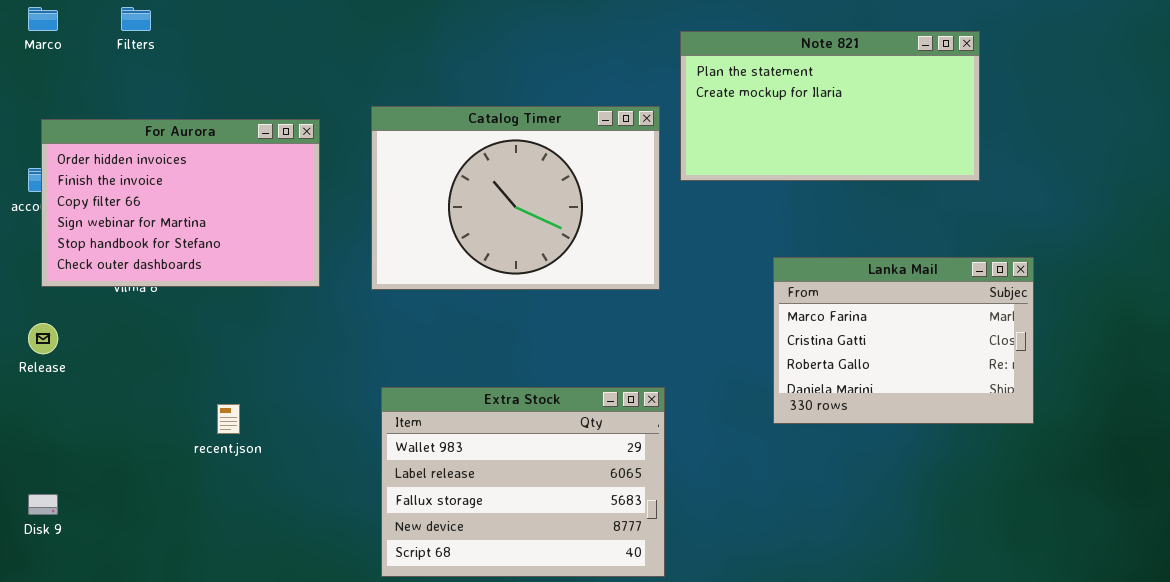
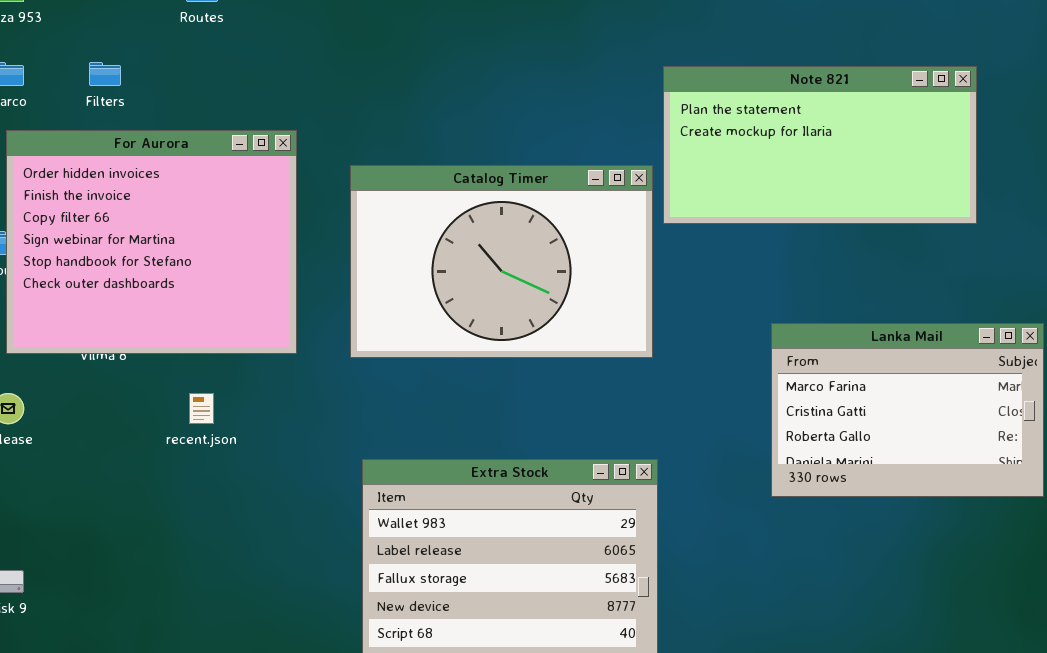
Note 821: [680,31,980,181] -> [663,66,977,224], moved
For Aurora: [41,119,320,287] -> [6,130,297,354], resized
recent.json: [217,404,240,434] -> [189,393,214,424], moved

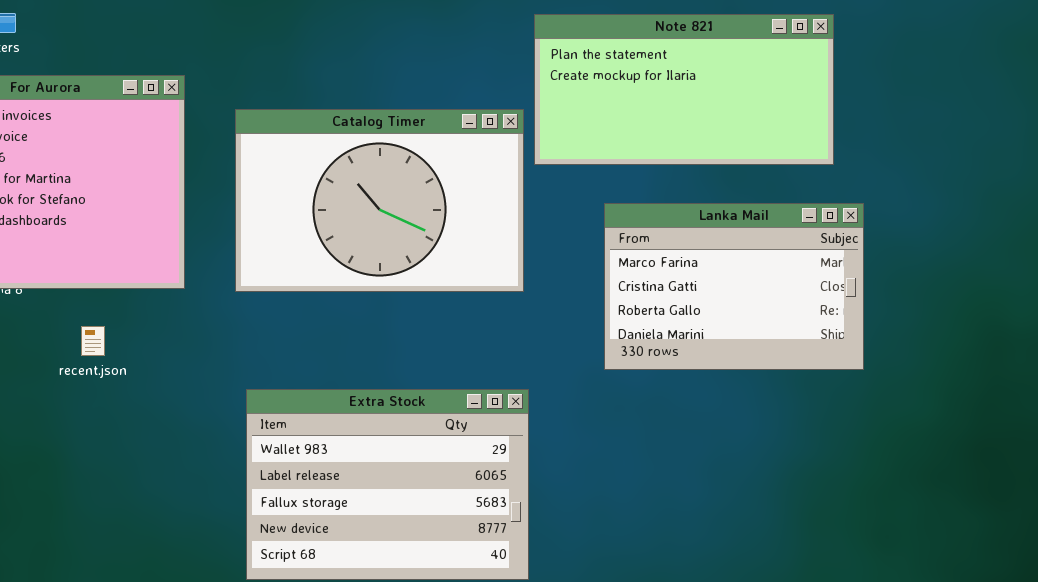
Lanka Mail: [771,323,1044,497] -> [604,203,864,370], moved

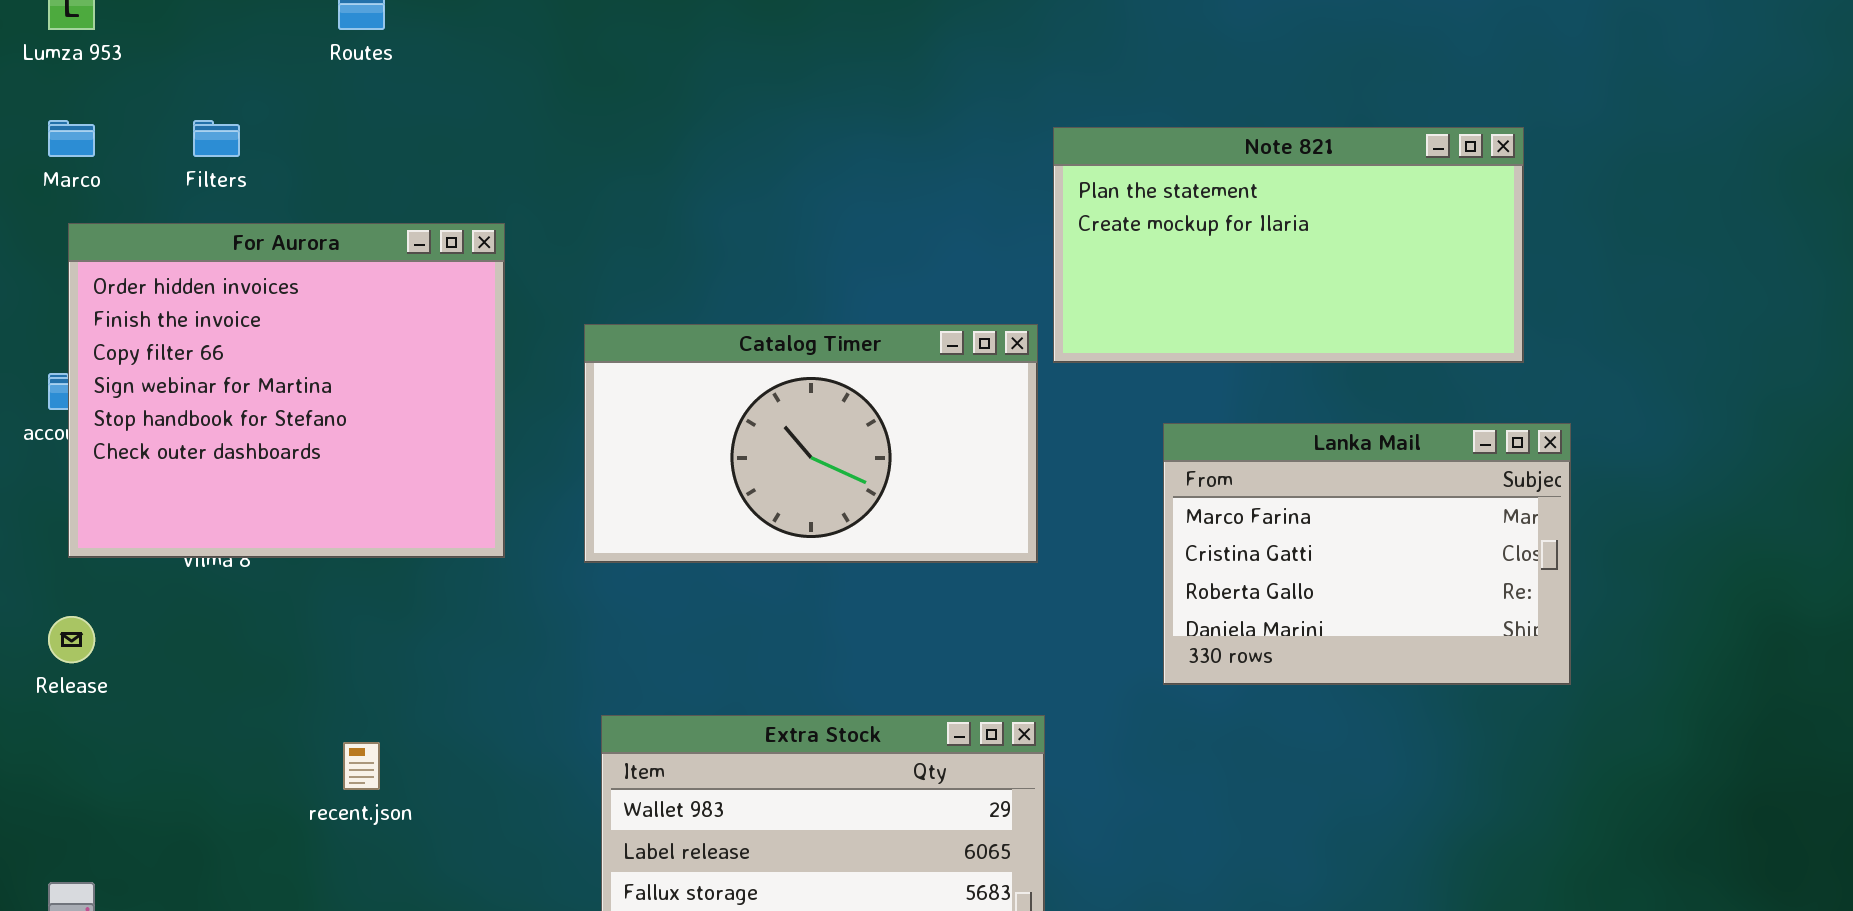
Catalog Timer: [235,109,524,292] -> [584,324,1038,563], resized
recent.json: [81,326,105,356] -> [343,742,380,790], moved

